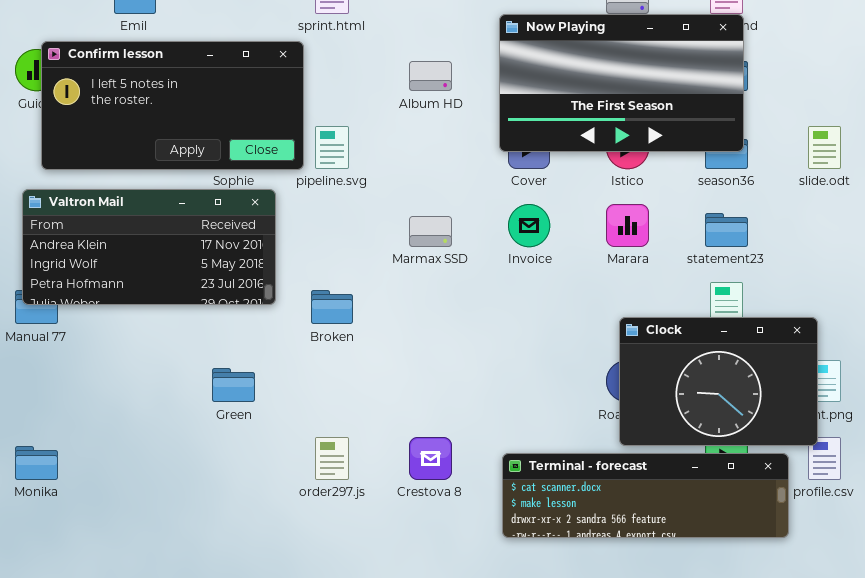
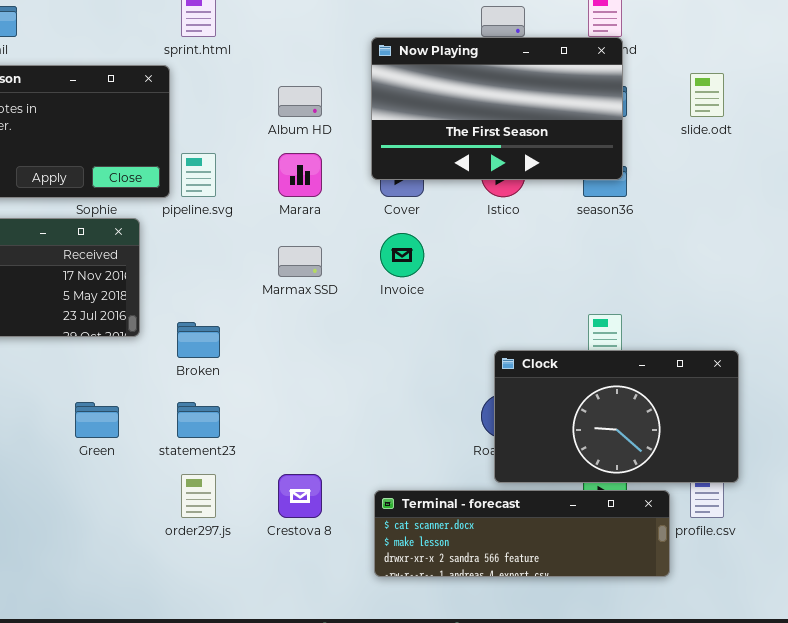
slide.odt: [808,126,841,169] -> [690,73,724,117], moved
Marara: [606,204,649,247] -> [278,153,322,197], moved
statement23: [705,213,748,247] -> [177,402,220,438], moved
Clock: [619,317,818,446] -> [494,350,739,483], resized

